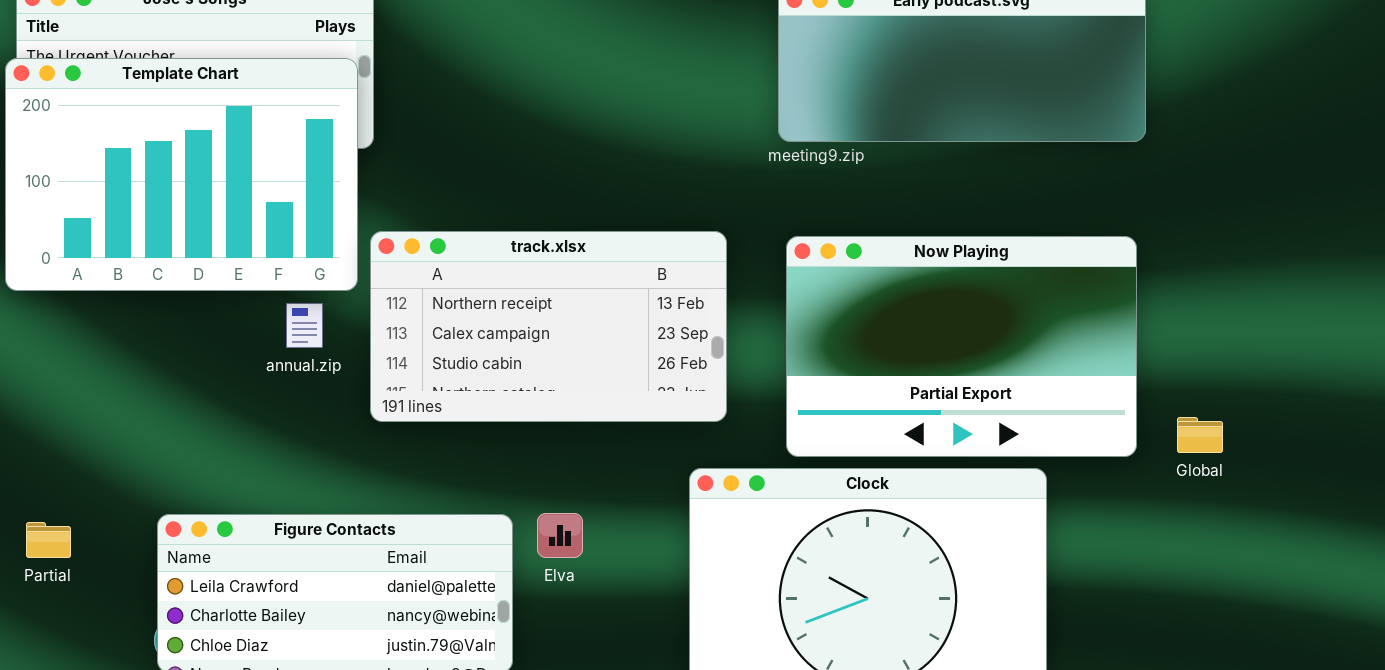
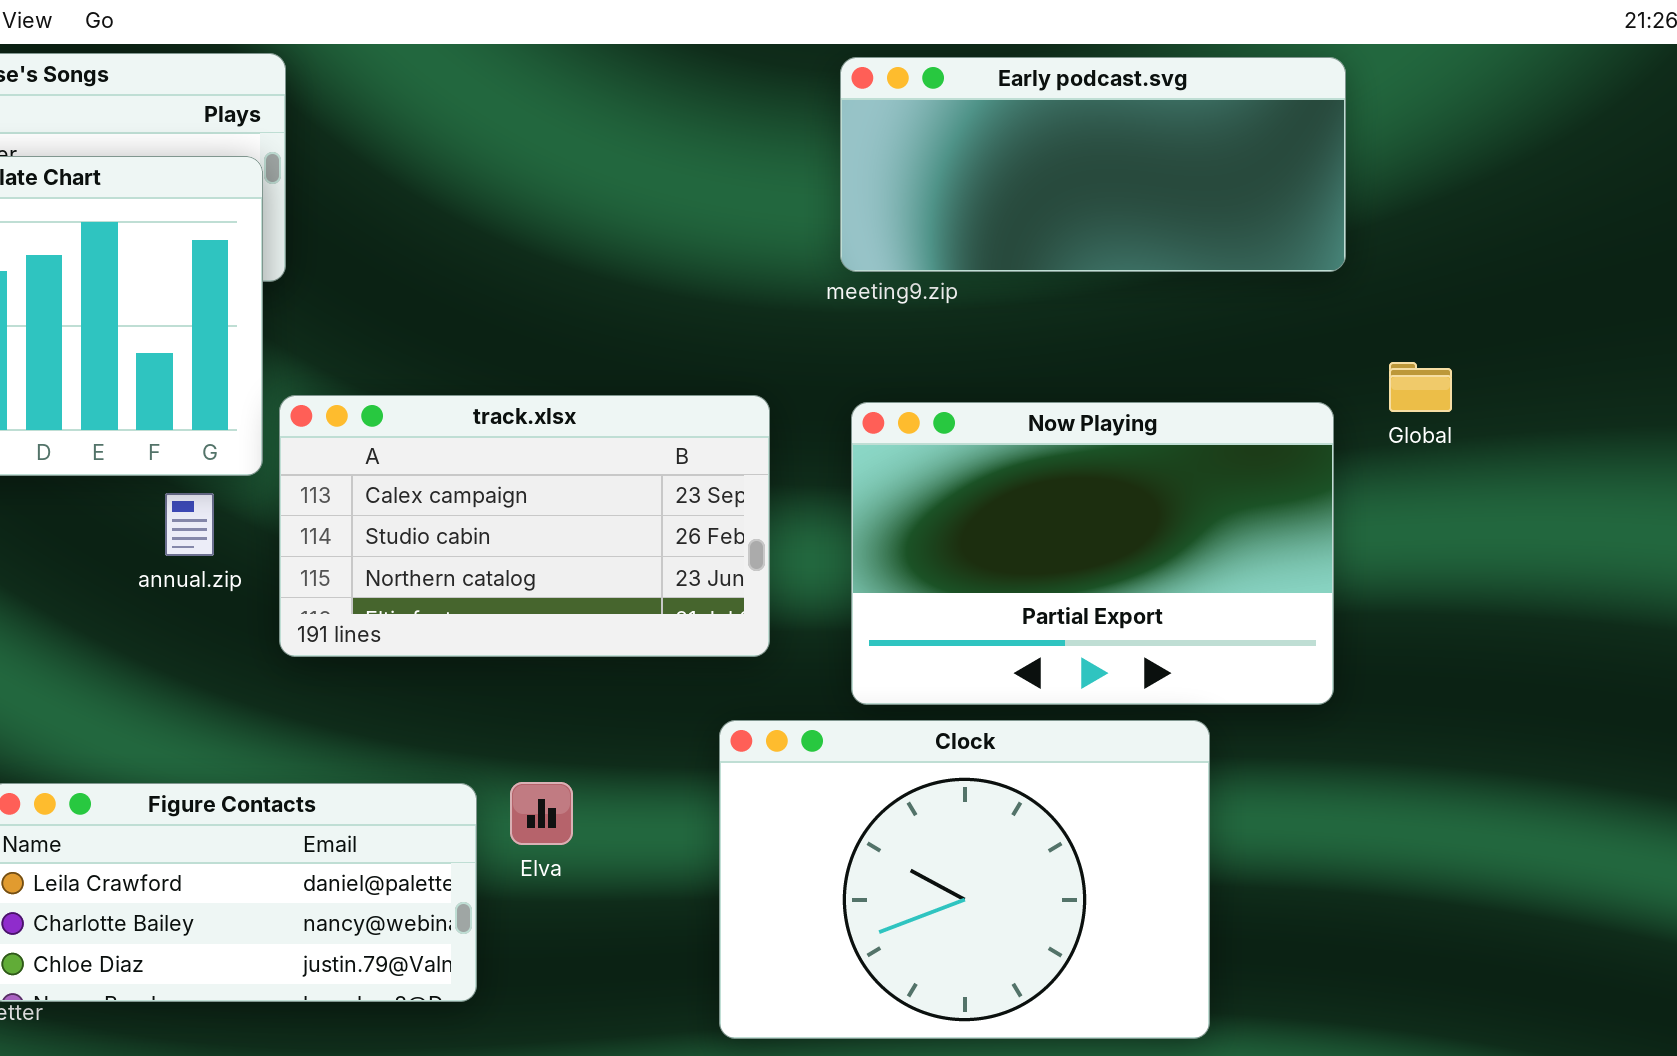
track.xlsx: [370,231,727,422] -> [279,395,770,657], scrolled down 1 row
Global: [1177,417,1223,453] -> [1389,362,1452,412], moved

